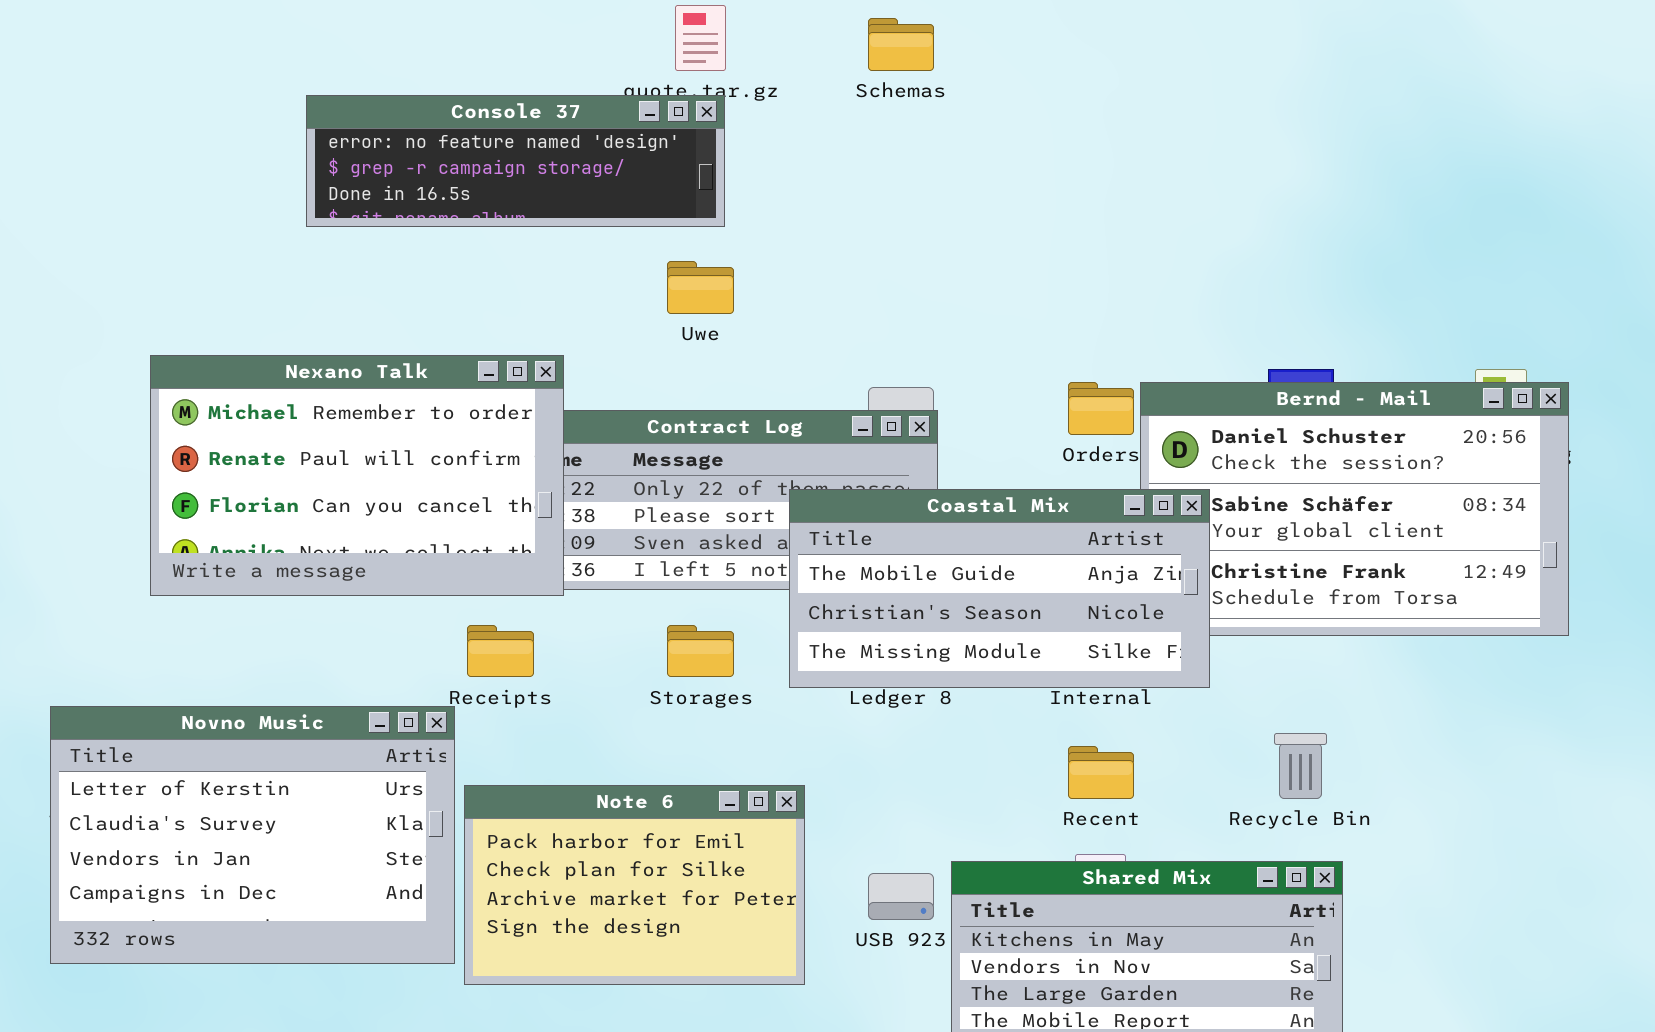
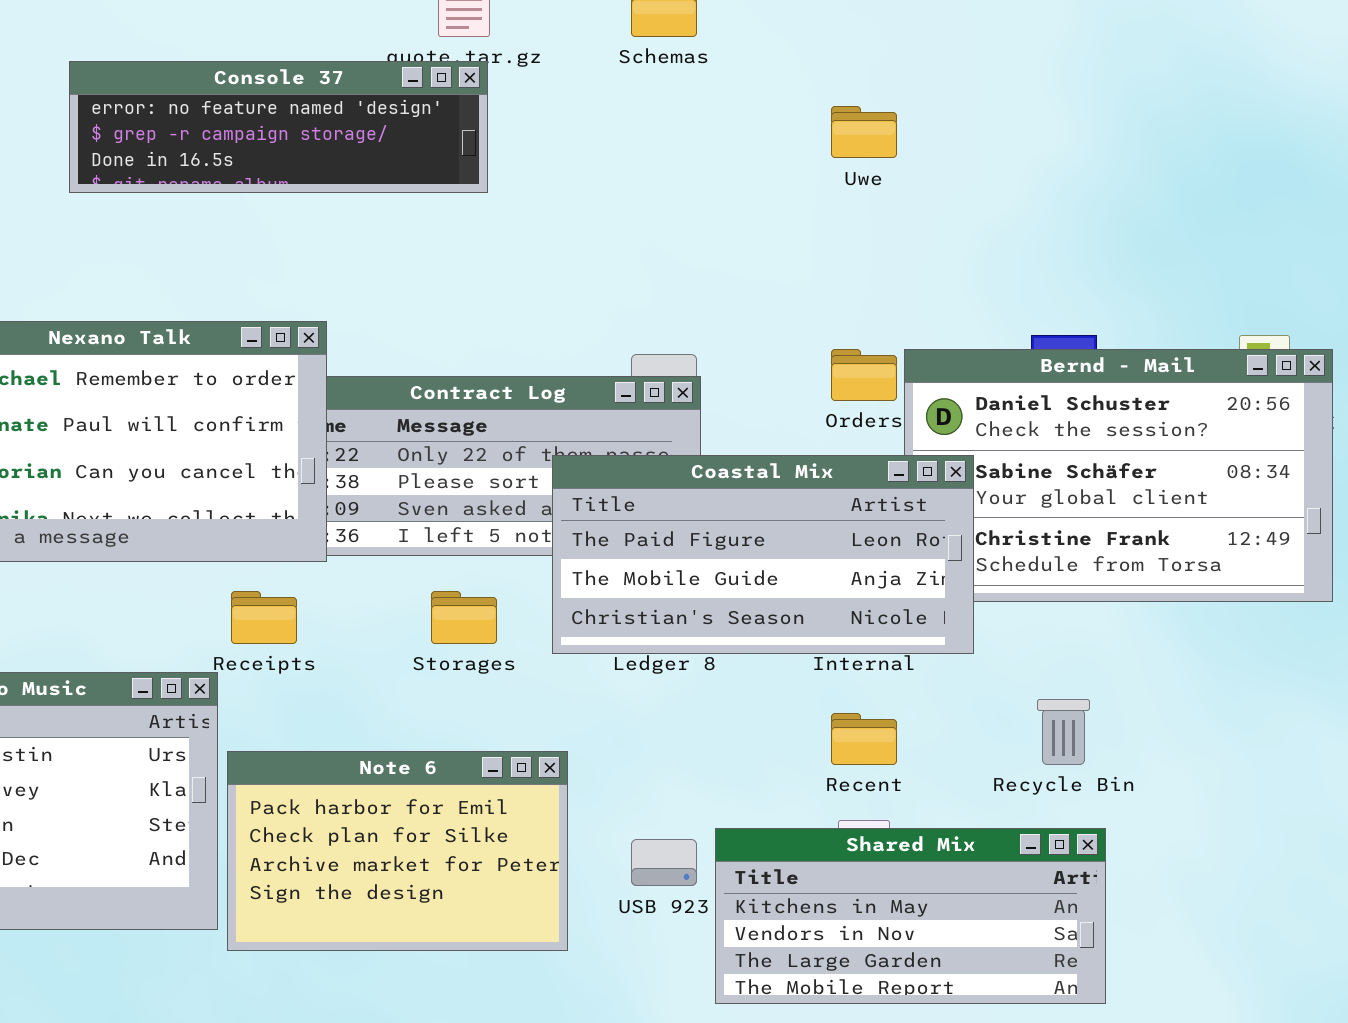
Uwe: [667,261,734,314] -> [831,106,897,158], moved
Coastal Mix: [789,489,1210,688] -> [552,455,974,654], scrolled up 1 row

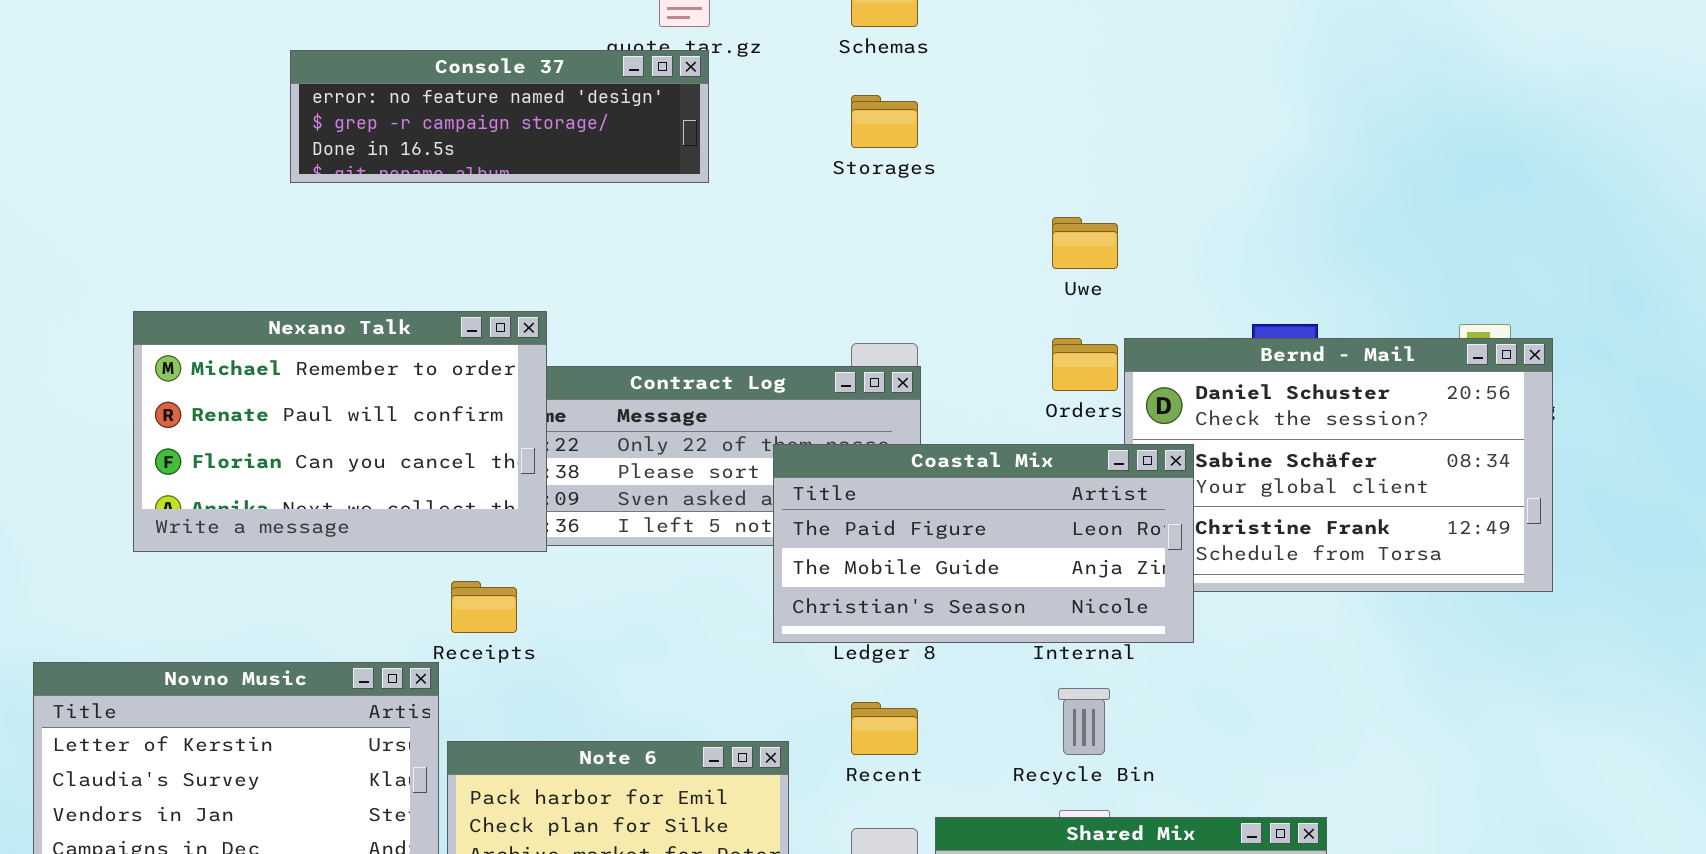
Uwe: [831,106,897,158] -> [1052,217,1118,269], moved
Storages: [431,591,497,644] -> [851,95,918,148], moved
Recycle Bin: [1037,699,1090,765] -> [1058,688,1110,755], moved
Recent: [831,713,897,765] -> [851,702,918,755], moved

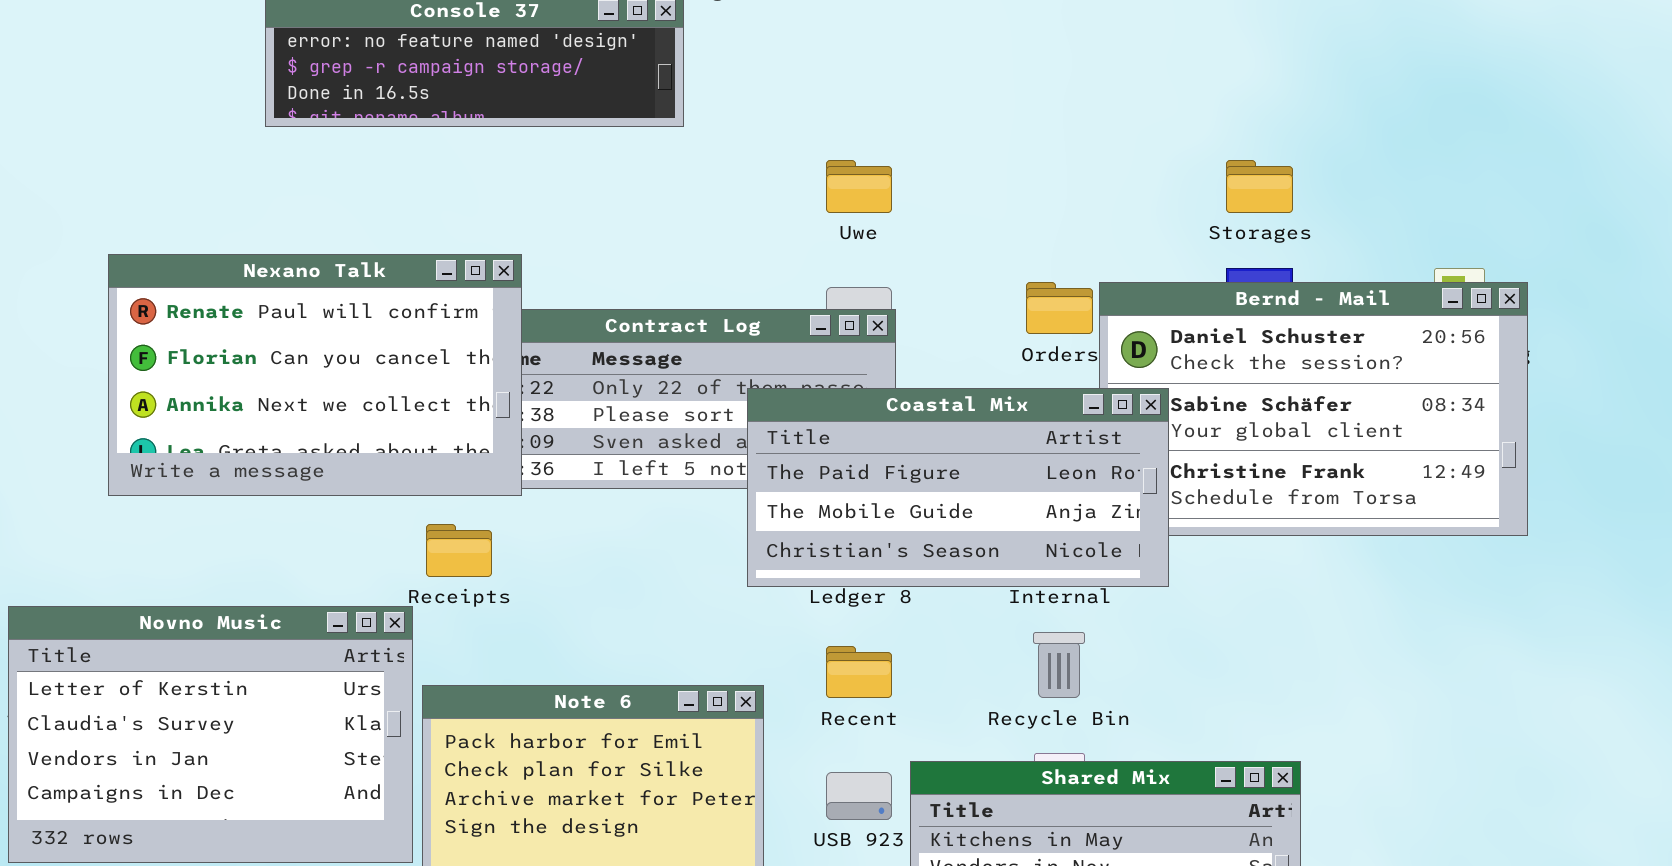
Storages: [851,95,918,148] -> [1226,160,1293,213], moved
Uwe: [1052,217,1118,269] -> [826,160,892,213], moved
Nexano Talk: [133,311,547,552] -> [108,254,522,496], scrolled down 1 row

